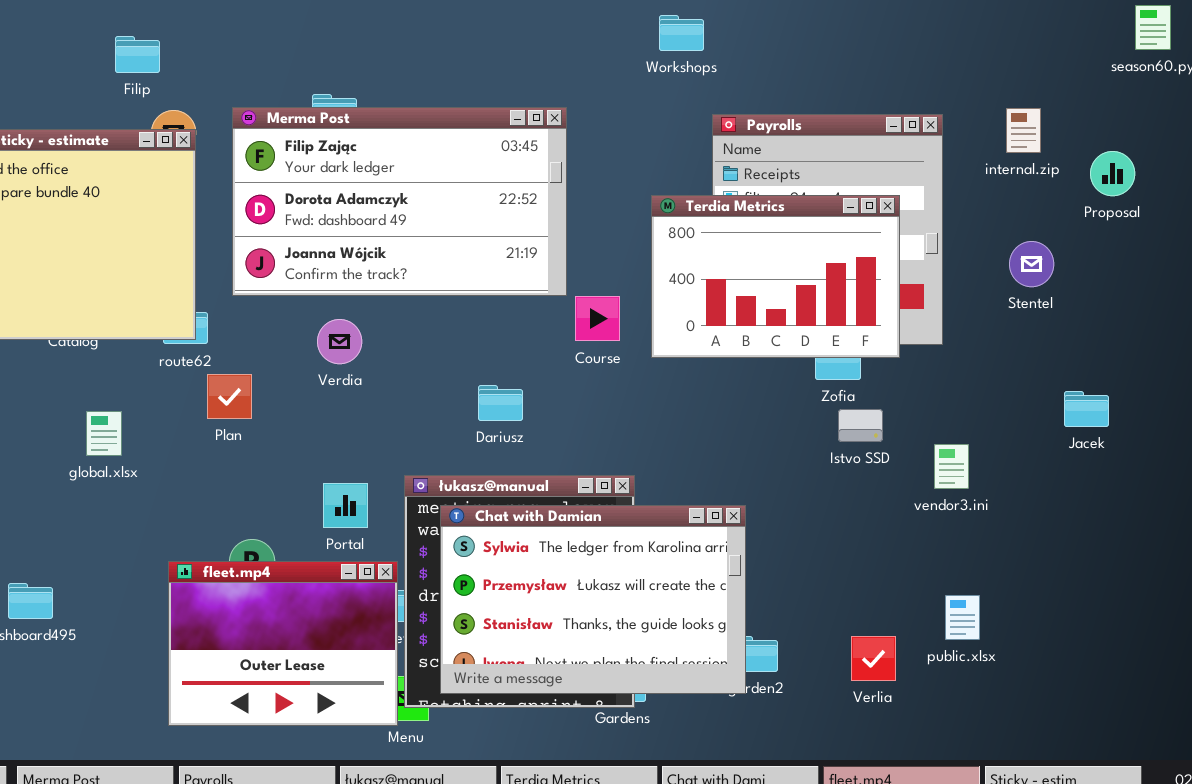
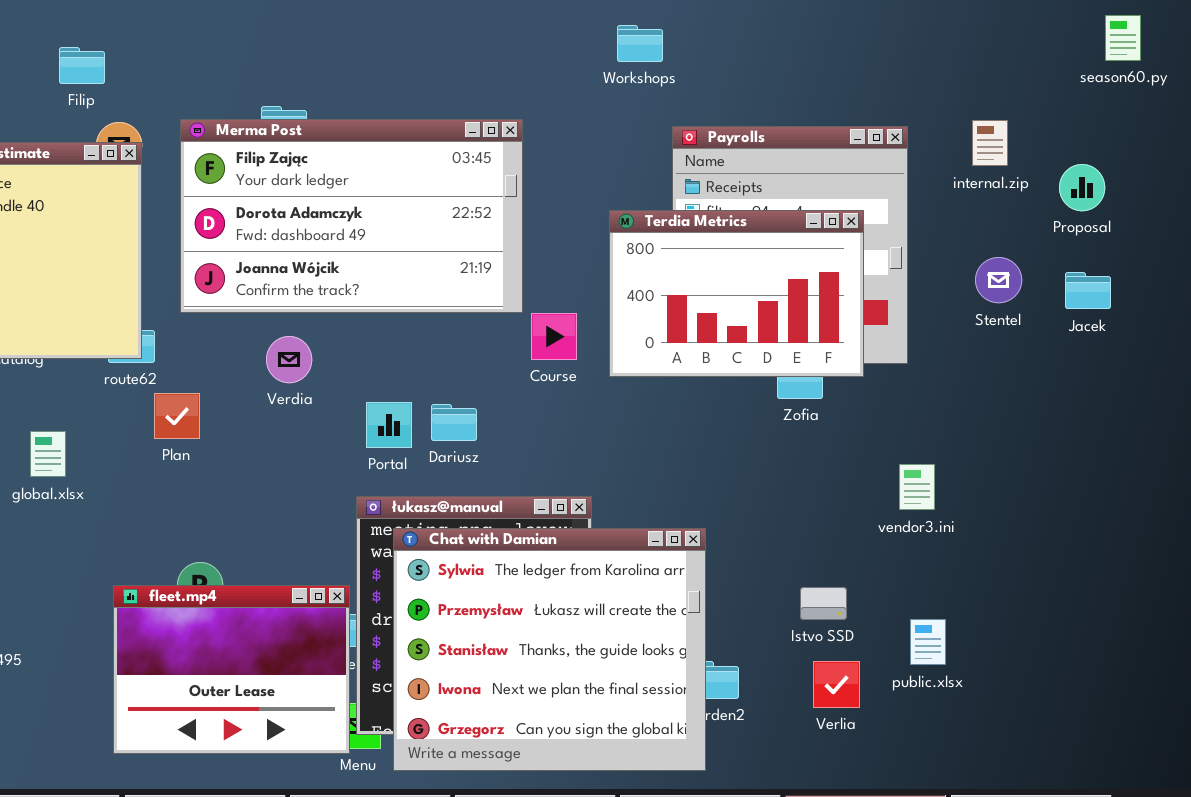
Jacek: [1064,391,1109,427] -> [1065,272,1111,309], moved
Istvo SSD: [838,409,883,442] -> [800,587,847,620], moved
Portal: [323,483,368,528] -> [366,402,412,448], moved
Chat with Damian: [440,505,746,694] -> [393,528,706,771], resized

